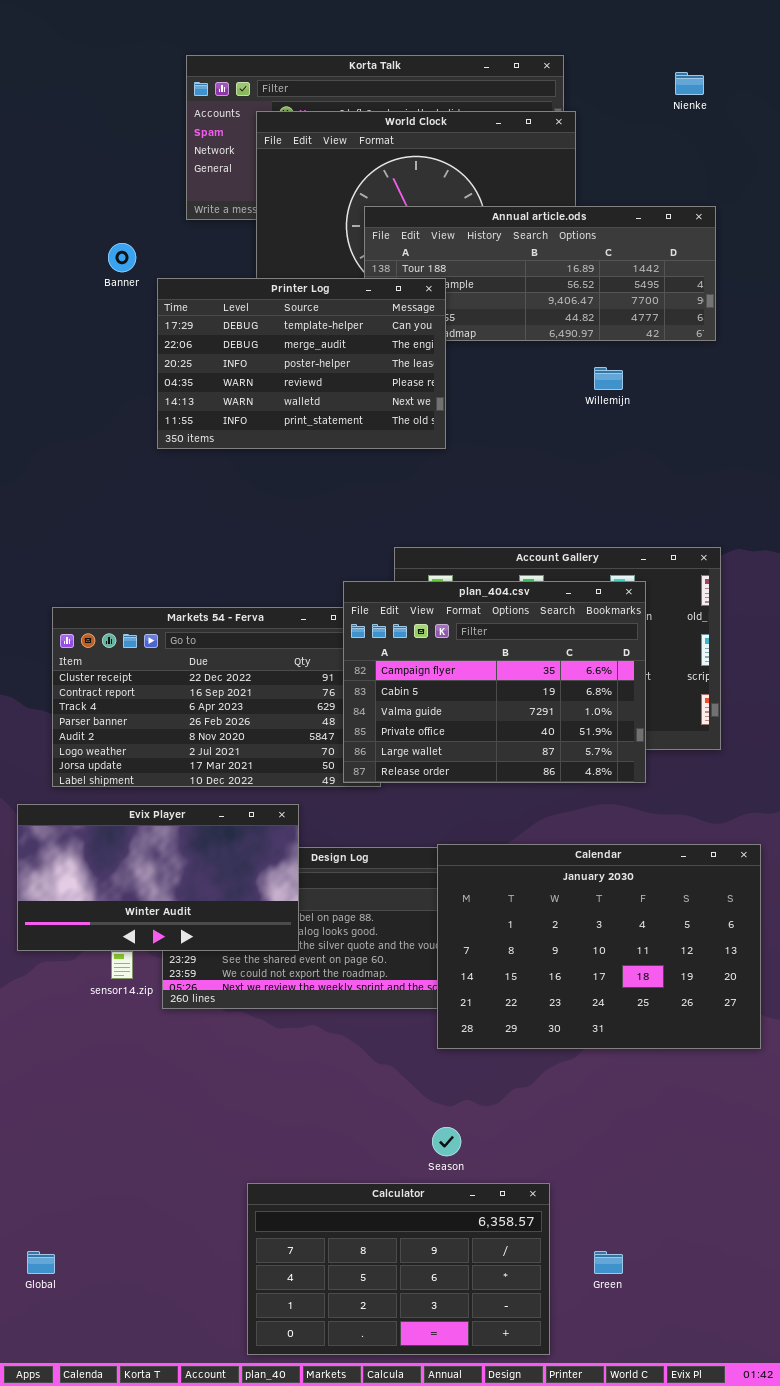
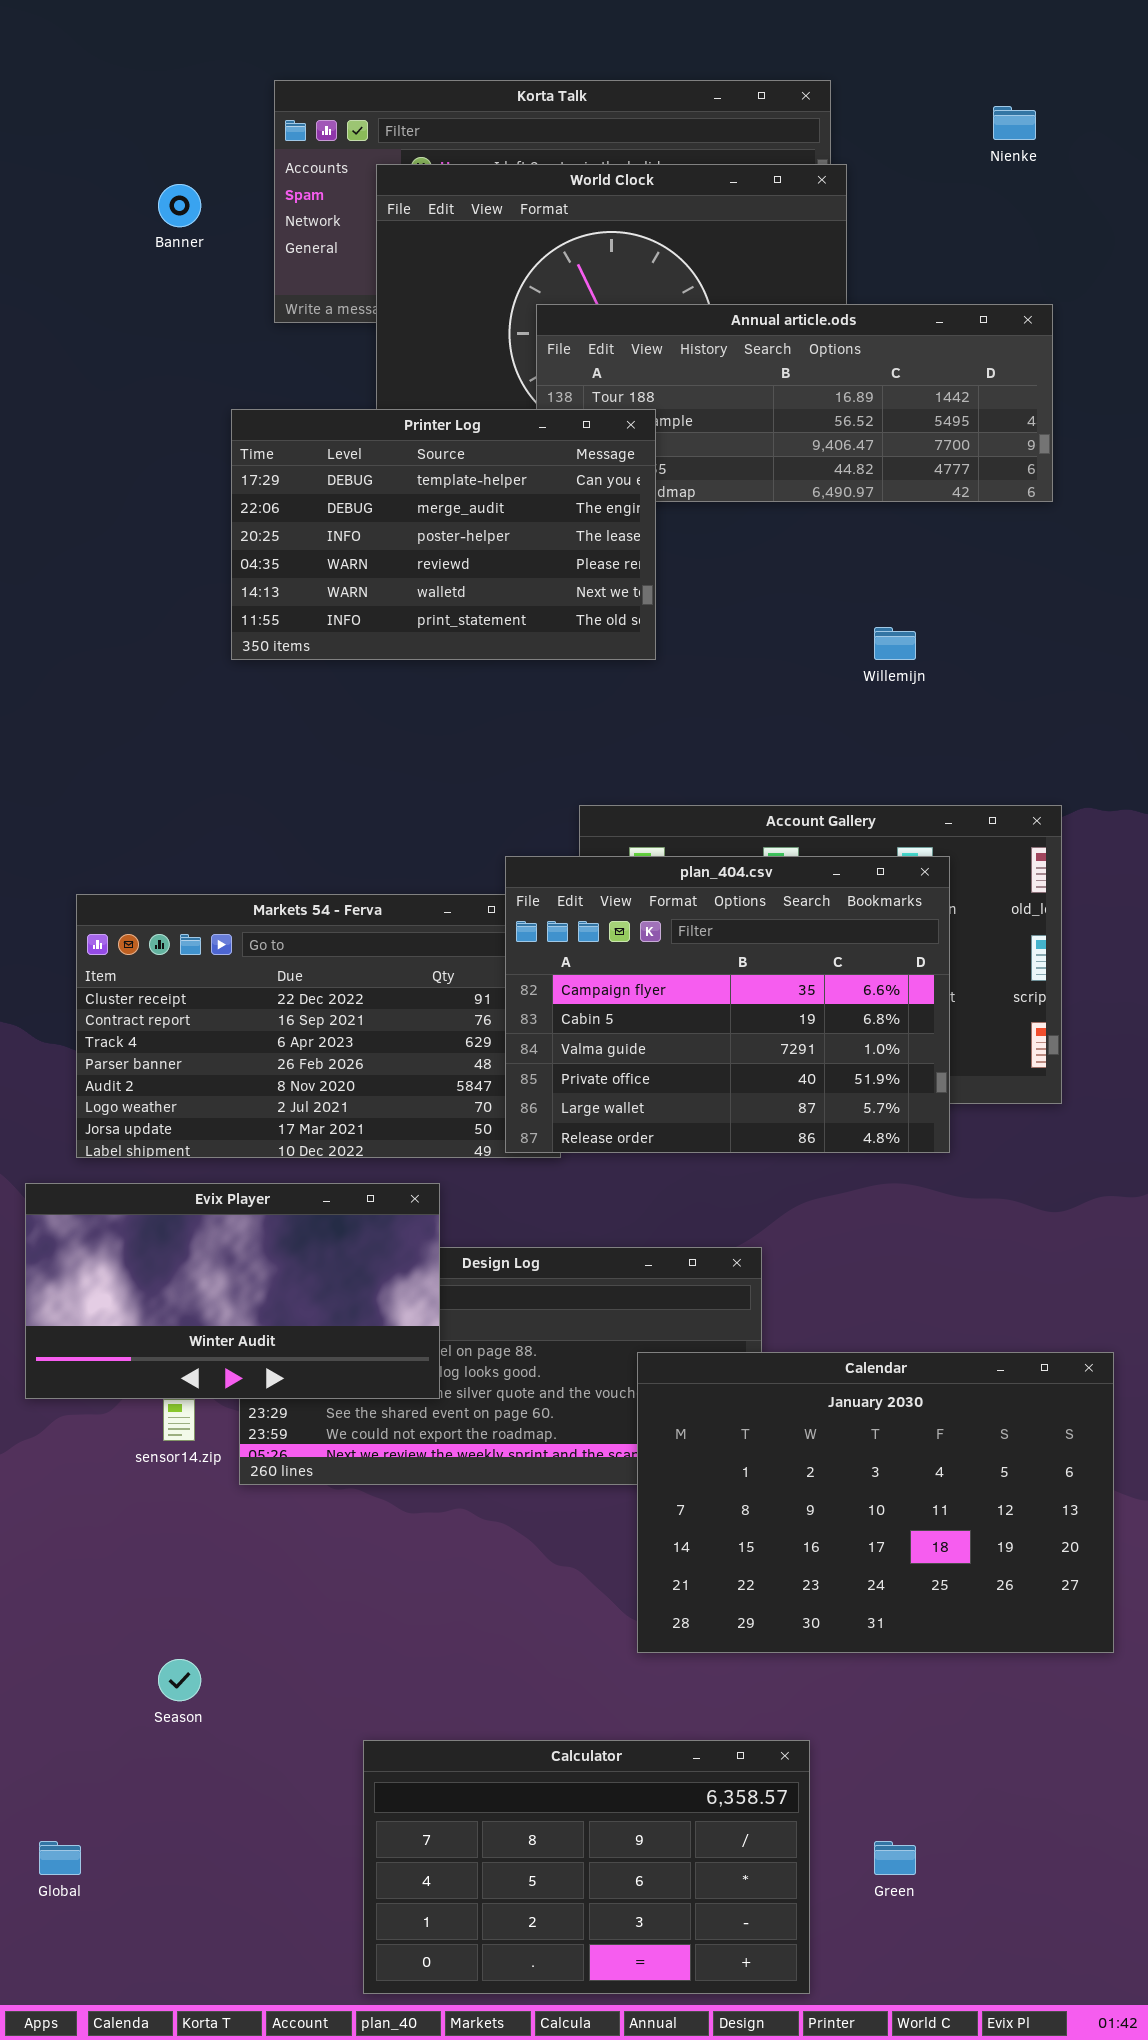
Banner: [108,243,136,272] -> [158,184,201,227], moved
Willemijn: [594,367,623,390] -> [874,627,916,660], moved
Calendar: [437,844,761,1049] -> [637,1352,1114,1653], moved
Season: [432,1127,461,1156] -> [158,1659,201,1701], moved

